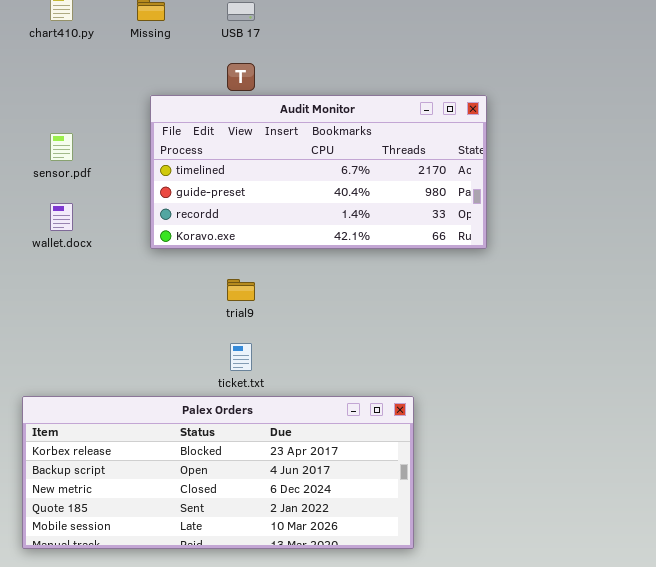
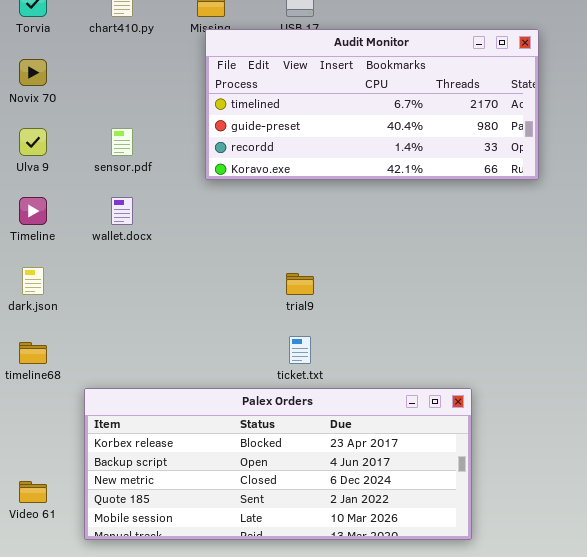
Audit Monitor: [150,95,487,249] -> [205,29,539,180], moved

